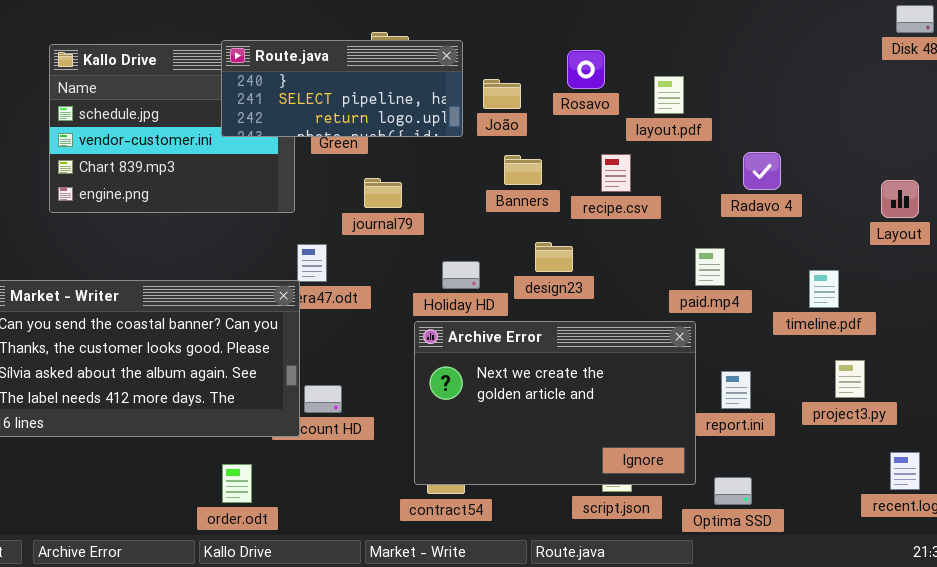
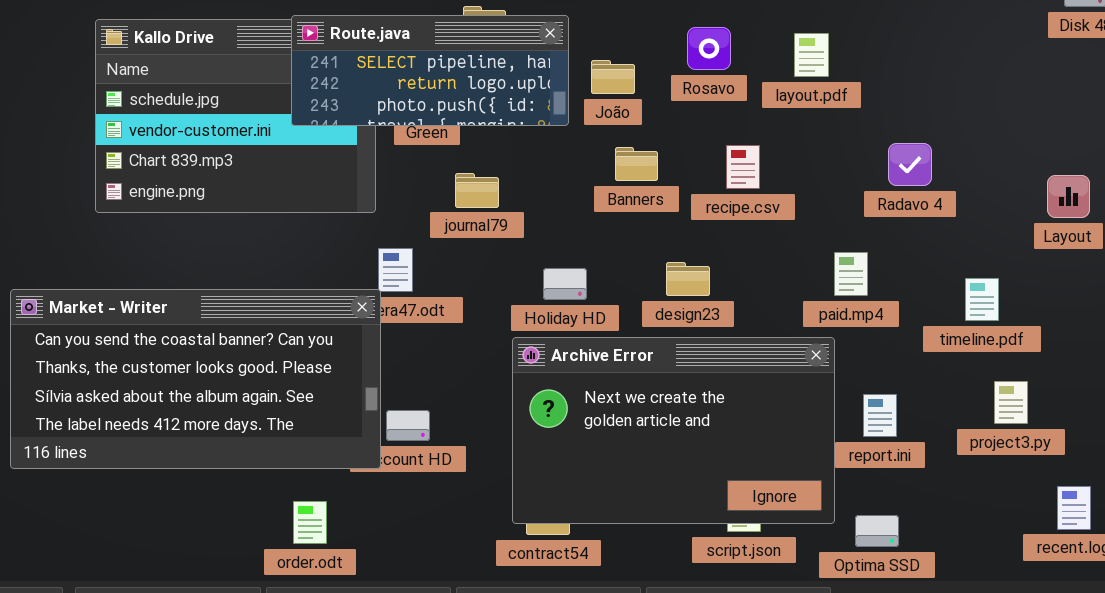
Route.java: [221,40,463,137] -> [291,15,569,126], scrolled down 1 row
layout.pdf: [654,76,684,114] -> [794,33,829,77], moved
design23: [535,242,573,272] -> [666,262,710,296], moved

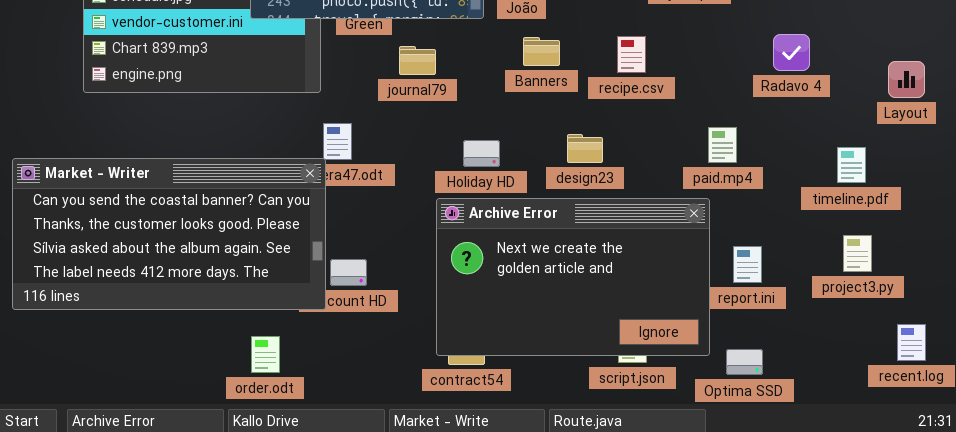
Radavo 4: [888,143,932,186] -> [773,34,810,71], moved
journal79: [455,173,499,208] -> [399,46,436,75], moved
timeline.pdf: [965,278,999,321] -> [837,147,866,183], moved

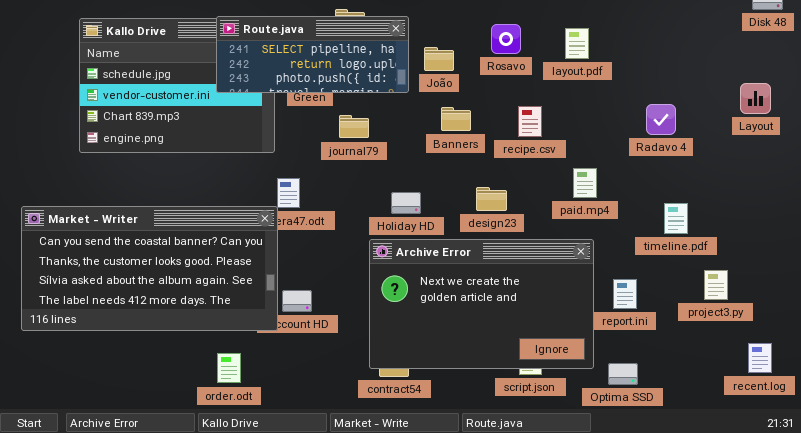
Layout: [888,61,925,98] -> [740,83,771,114], moved
paid.mp4: [708,127,737,163] -> [573,168,597,198], moved
timeline.pdf: [837,147,866,183] -> [664,203,688,234], moved

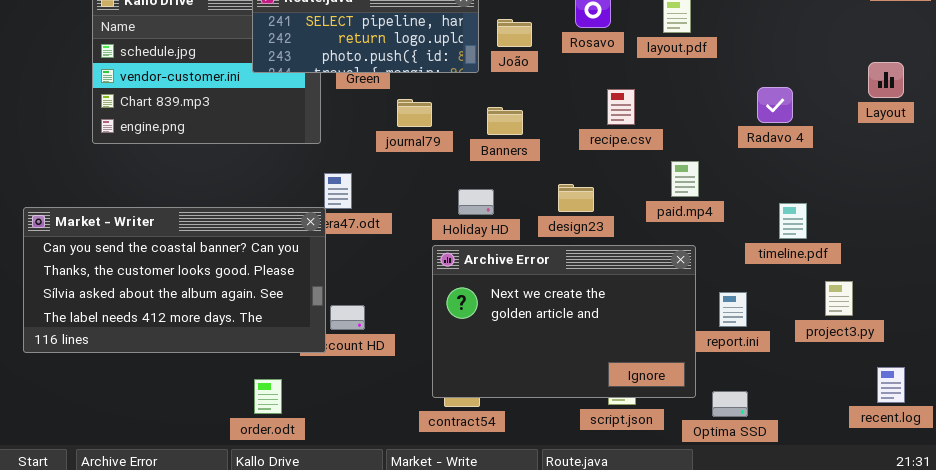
Banners: [441,107,471,131] -> [487,107,523,135], moved

